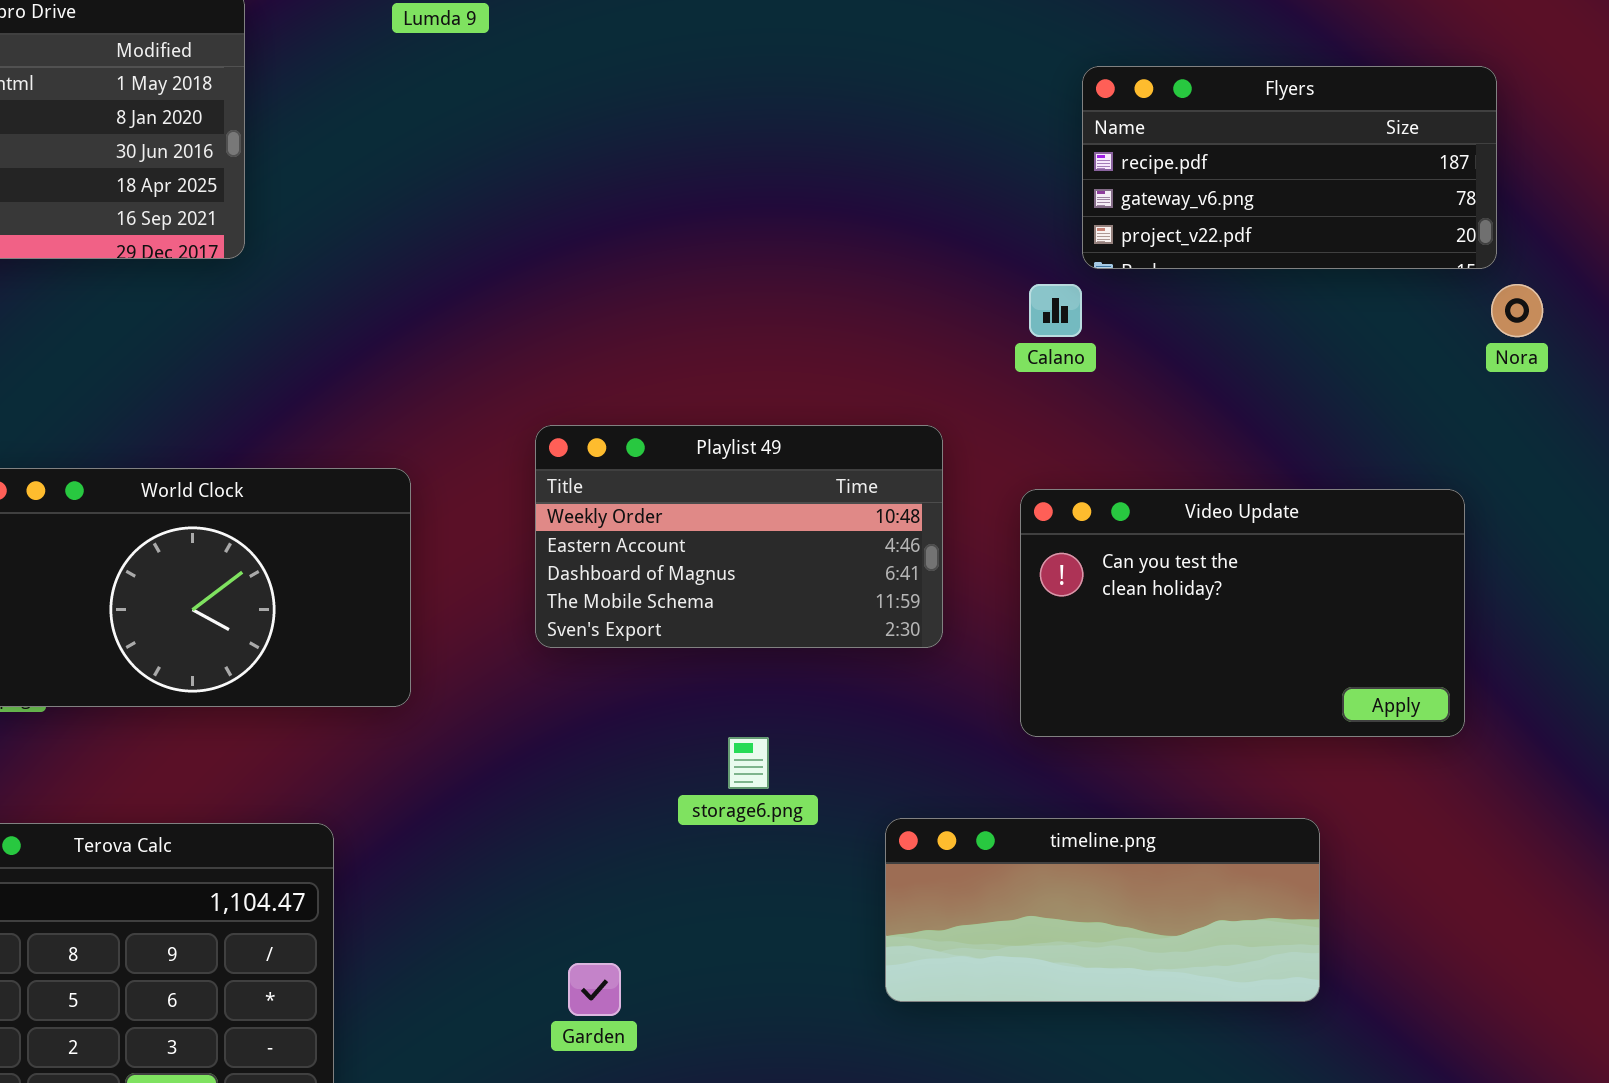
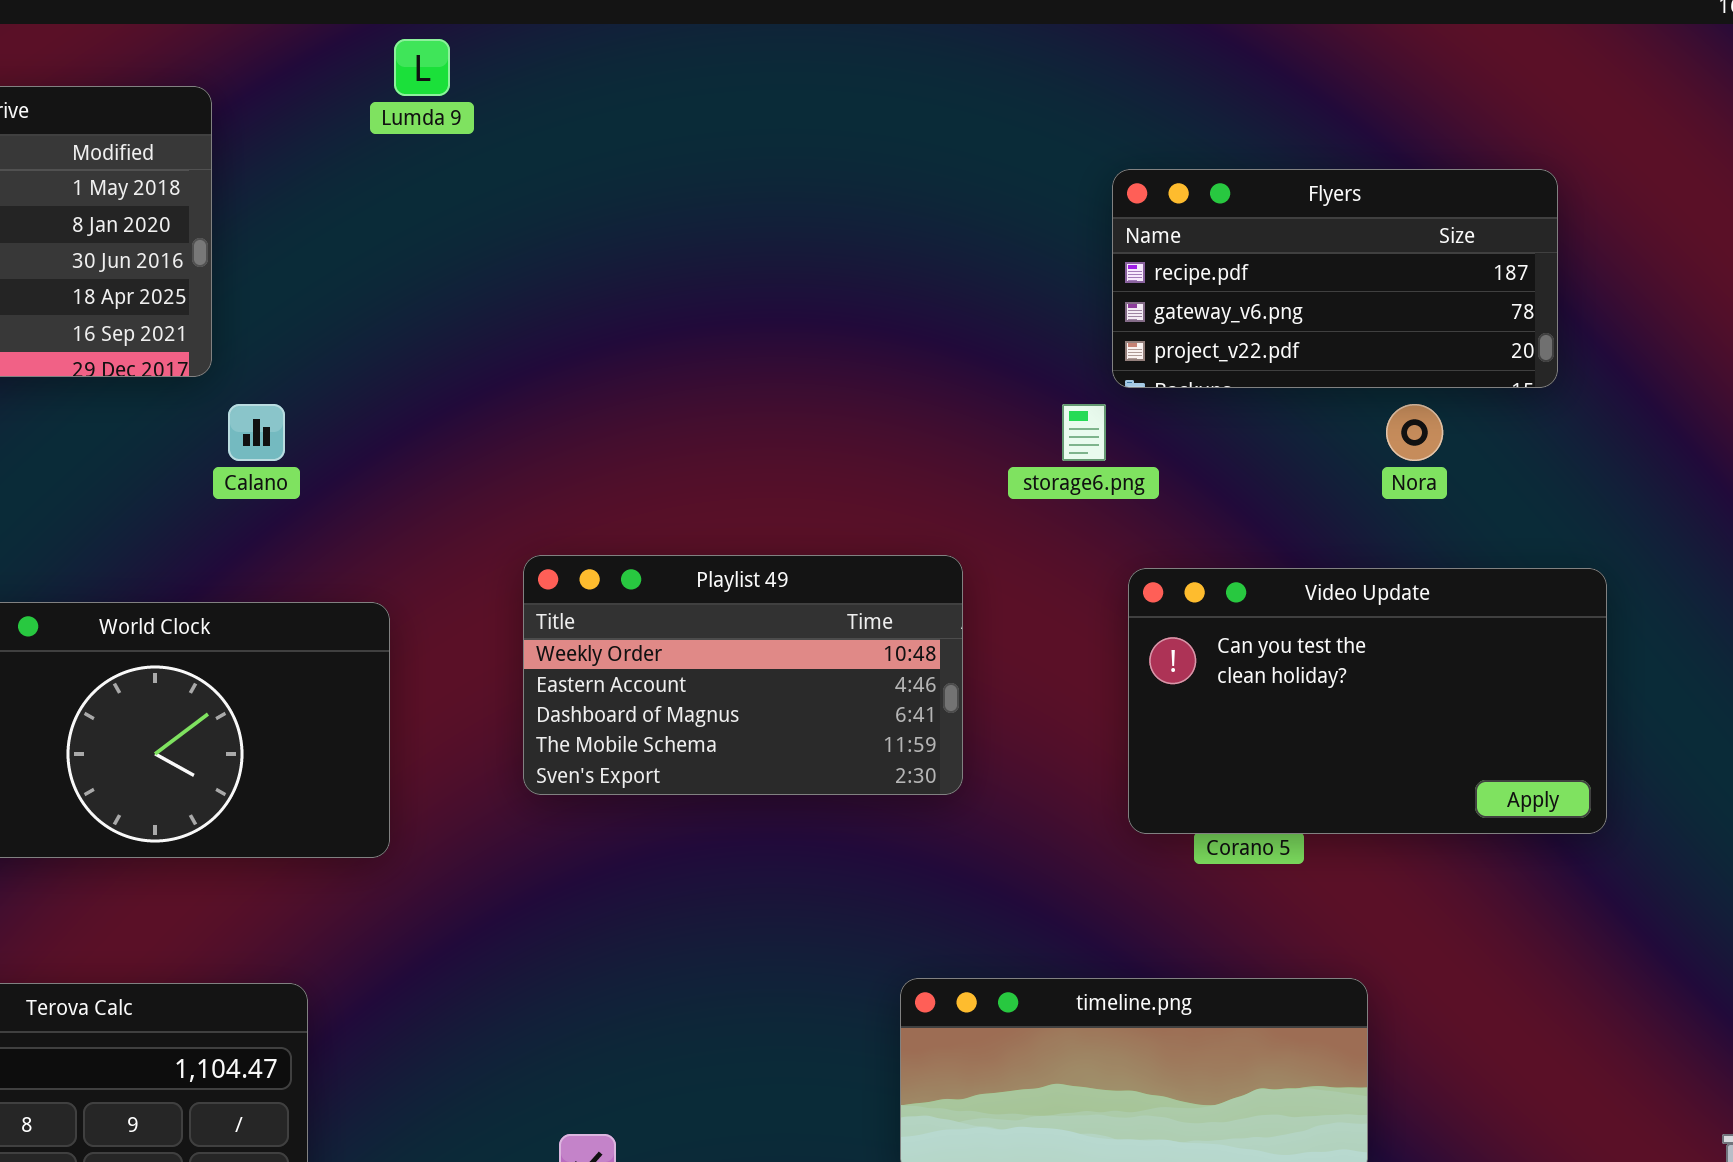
Calano: [1029,284,1082,337] -> [228,404,285,461], moved
Nora: [1491,284,1543,337] -> [1386,404,1443,461], moved
Video Update: [1020,489,1465,737] -> [1128,568,1607,834], moved
storage6.png: [728,737,769,789] -> [1062,404,1106,461], moved

